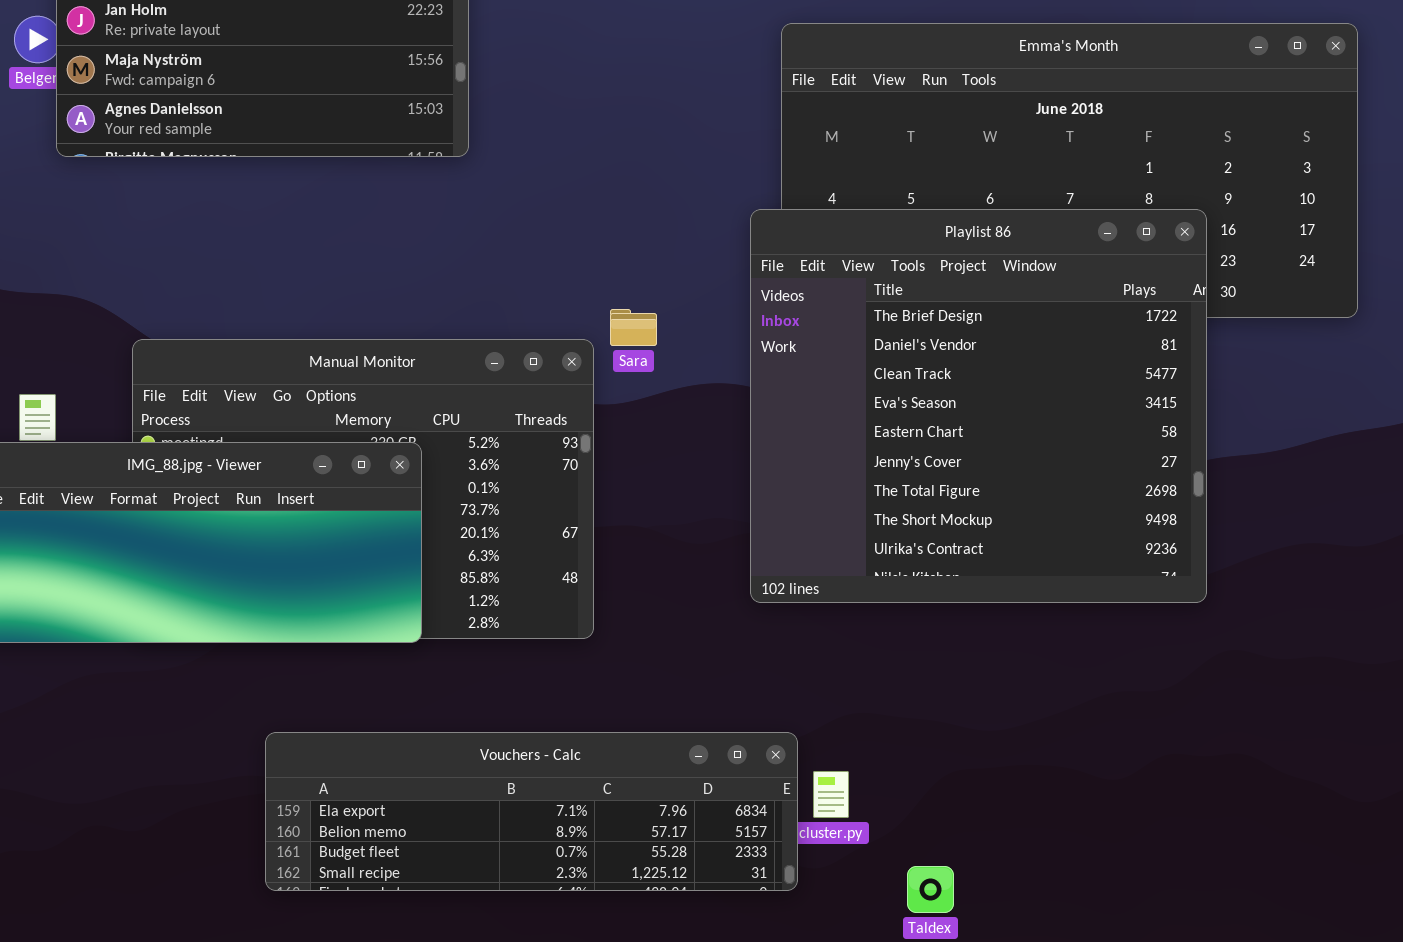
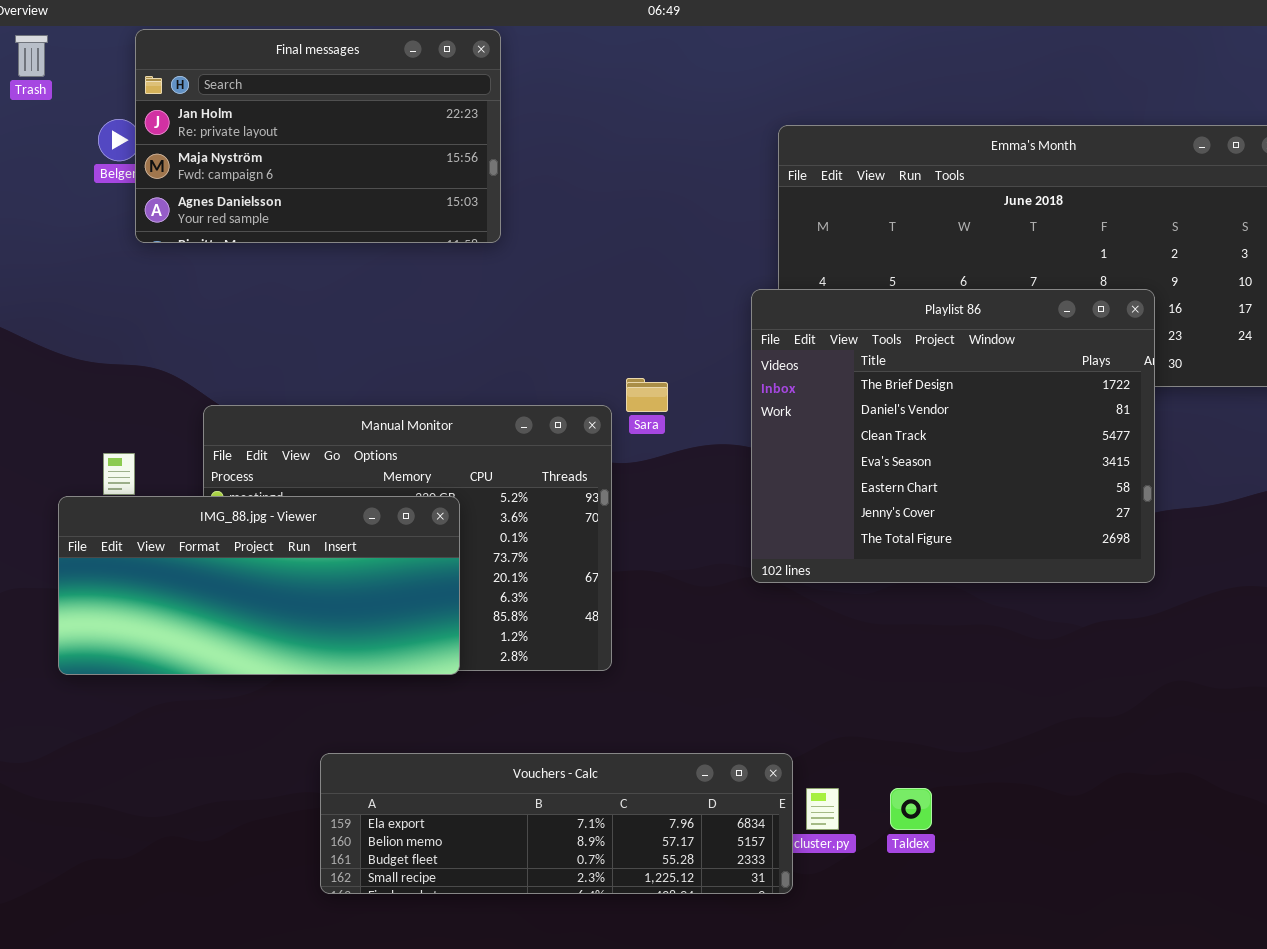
Playlist 86: [750,209,1207,603] -> [751,289,1155,583], resized
Taldex: [907,866,954,913] -> [890,788,932,830], moved

